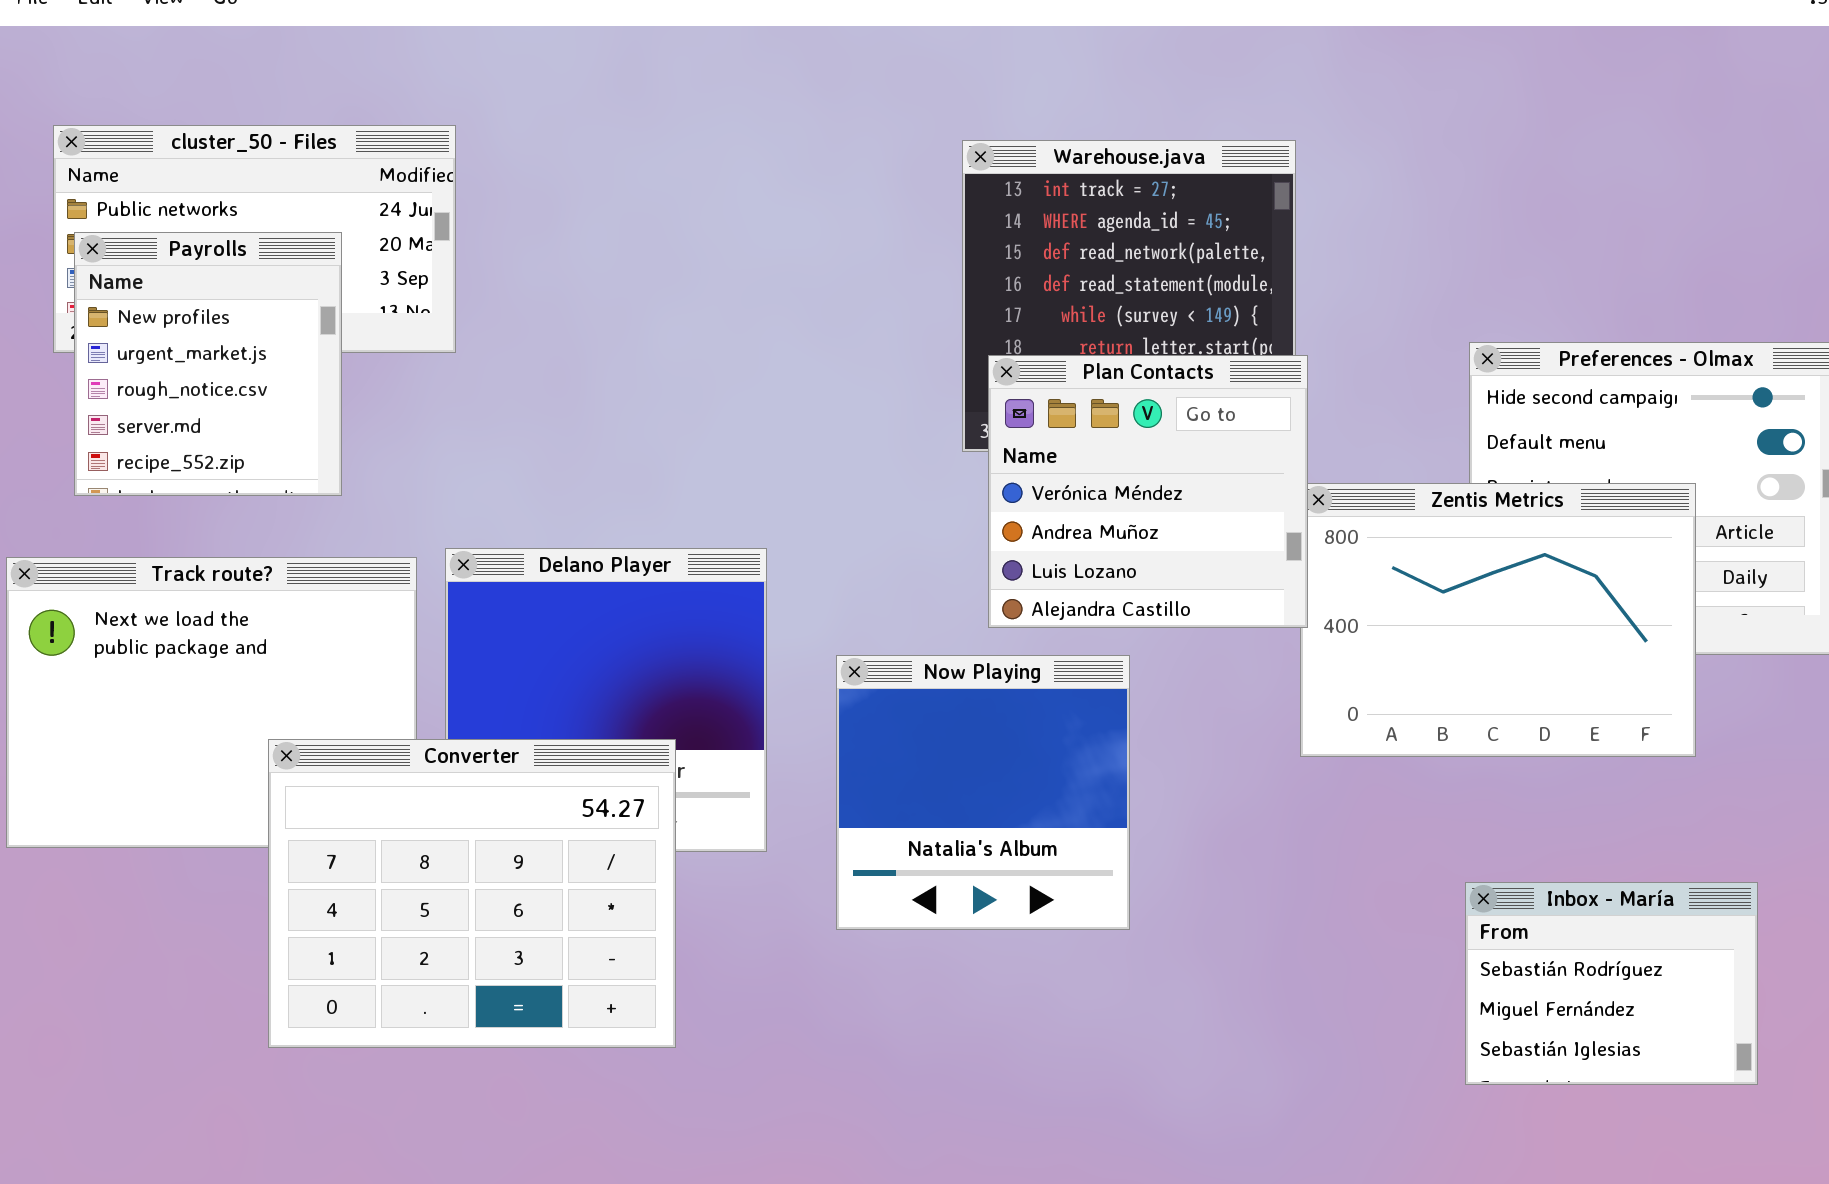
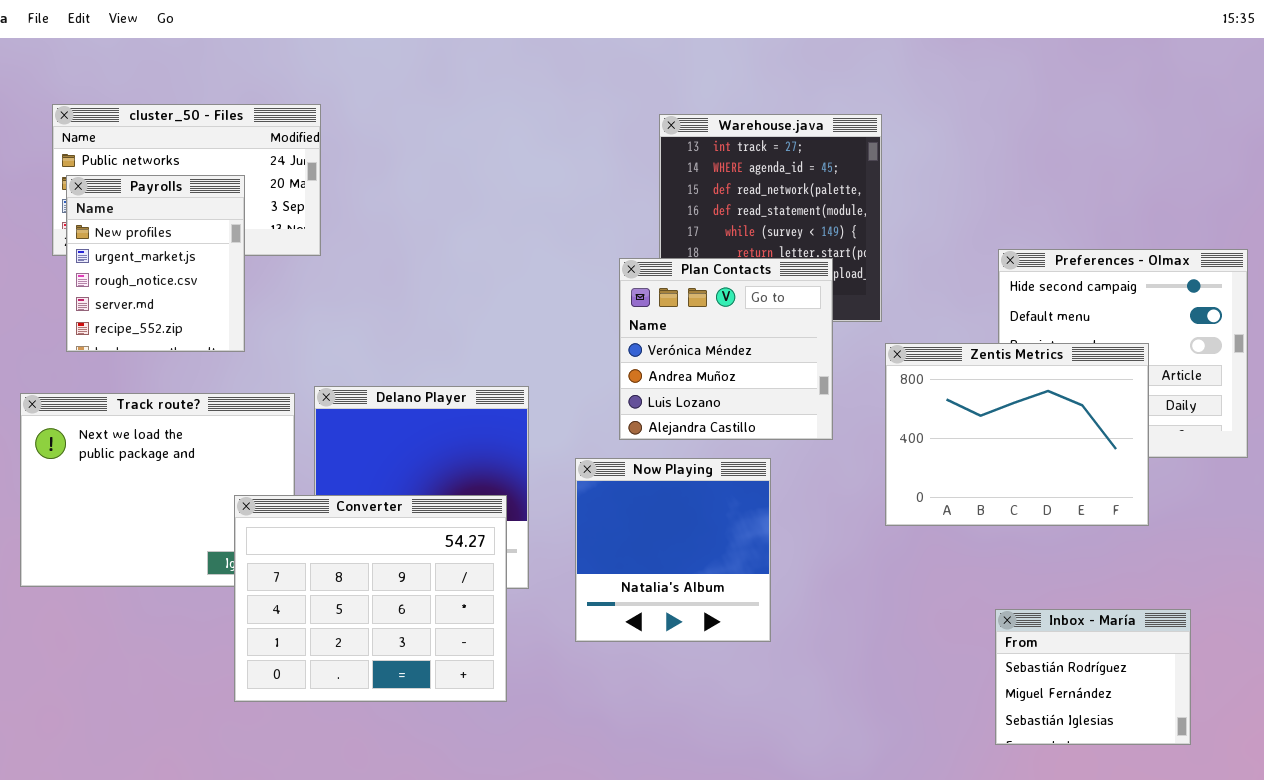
Plan Contacts: [988,355,1308,628] -> [619,258,833,440], moved
Converter: [268,739,676,1048] -> [234,495,507,702], moved

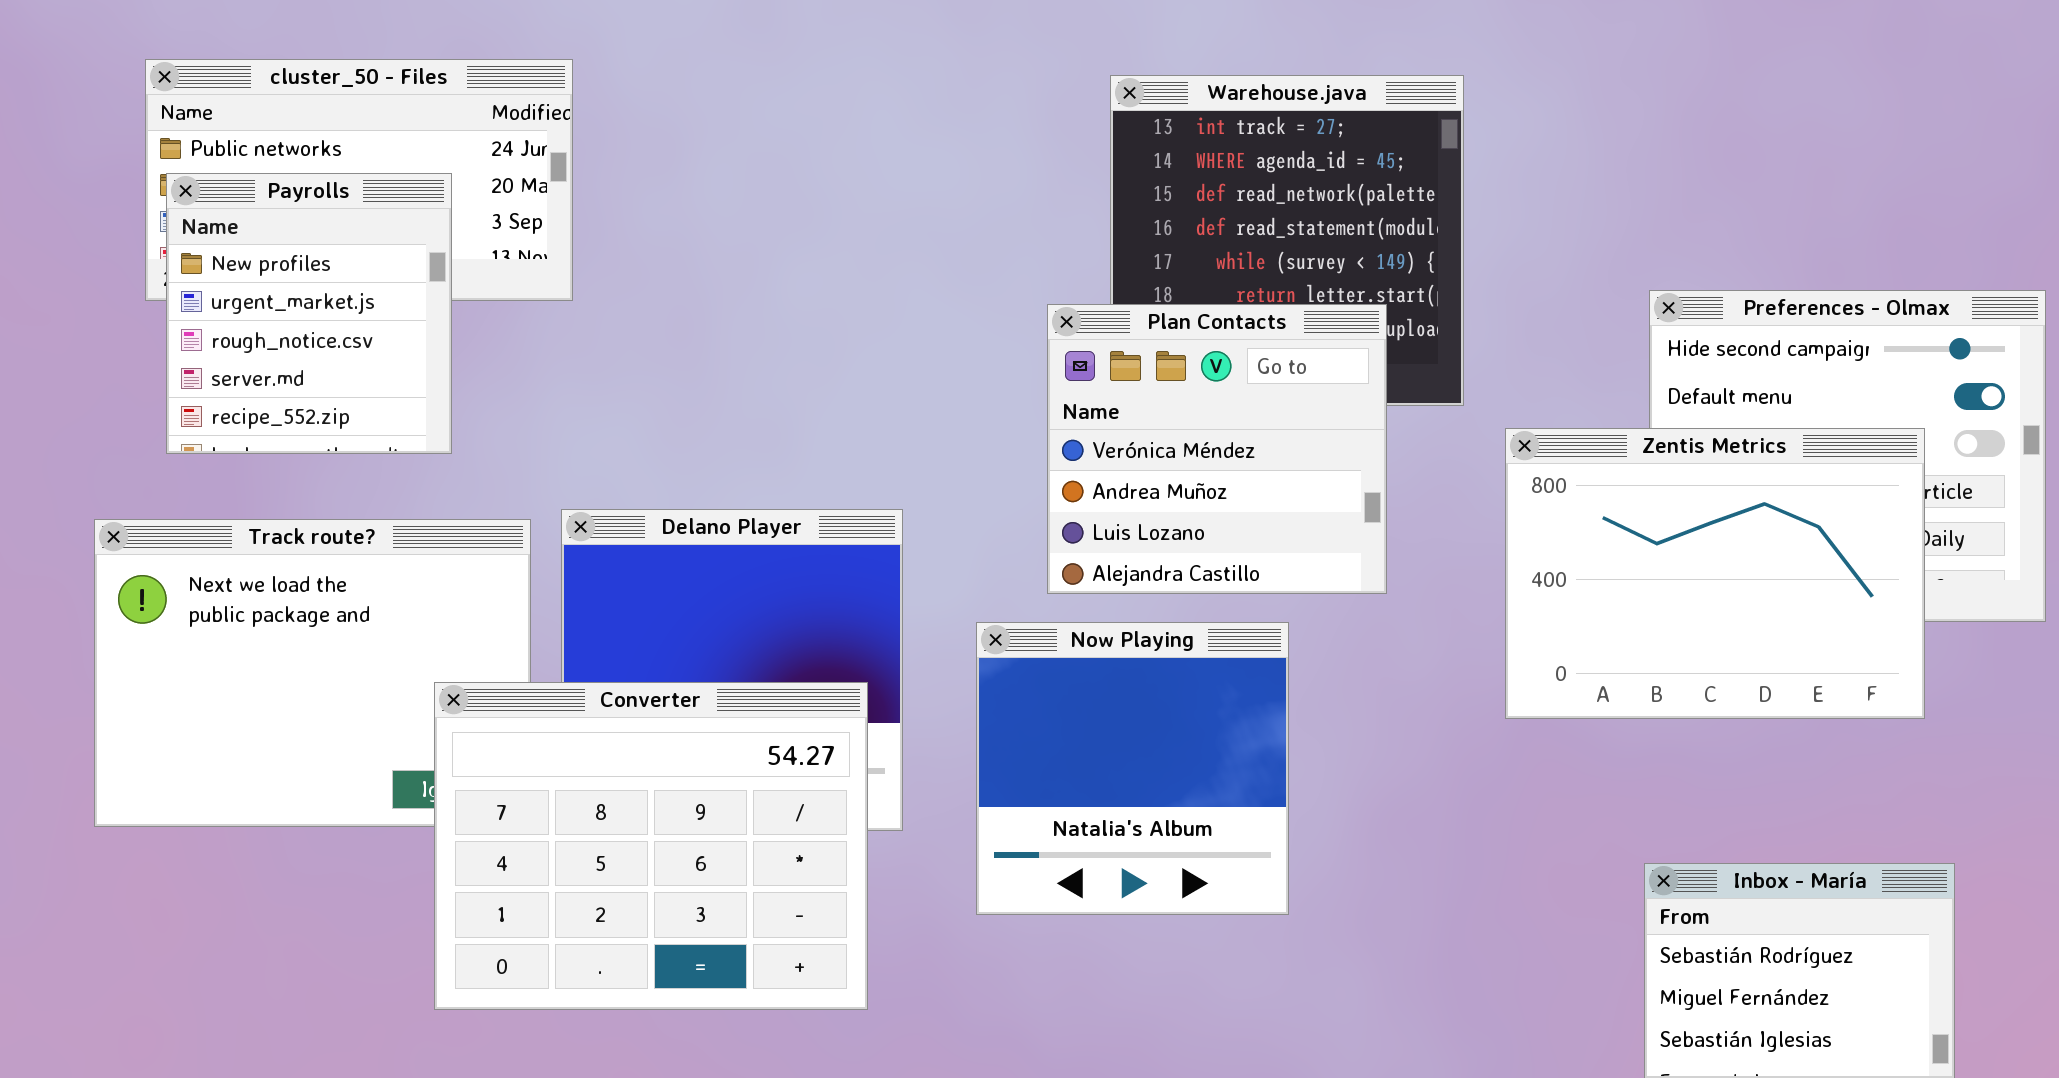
Zentis Metrics: [885,343,1149,526] -> [1505,428,1925,719], moved

